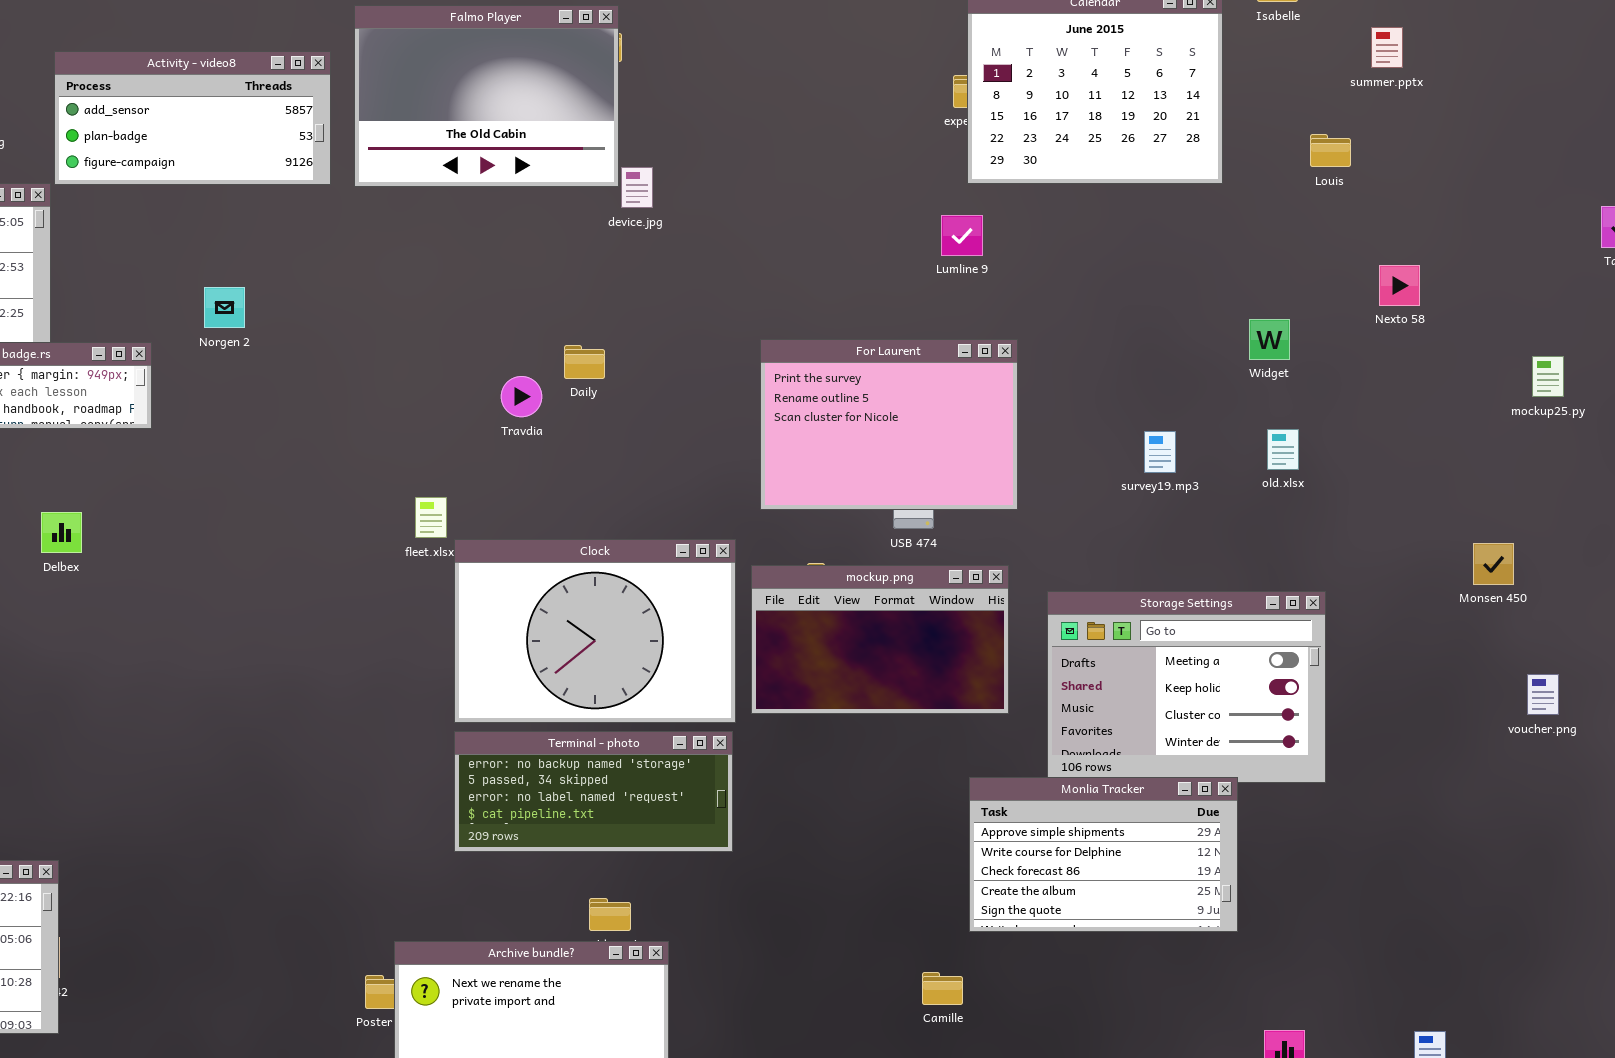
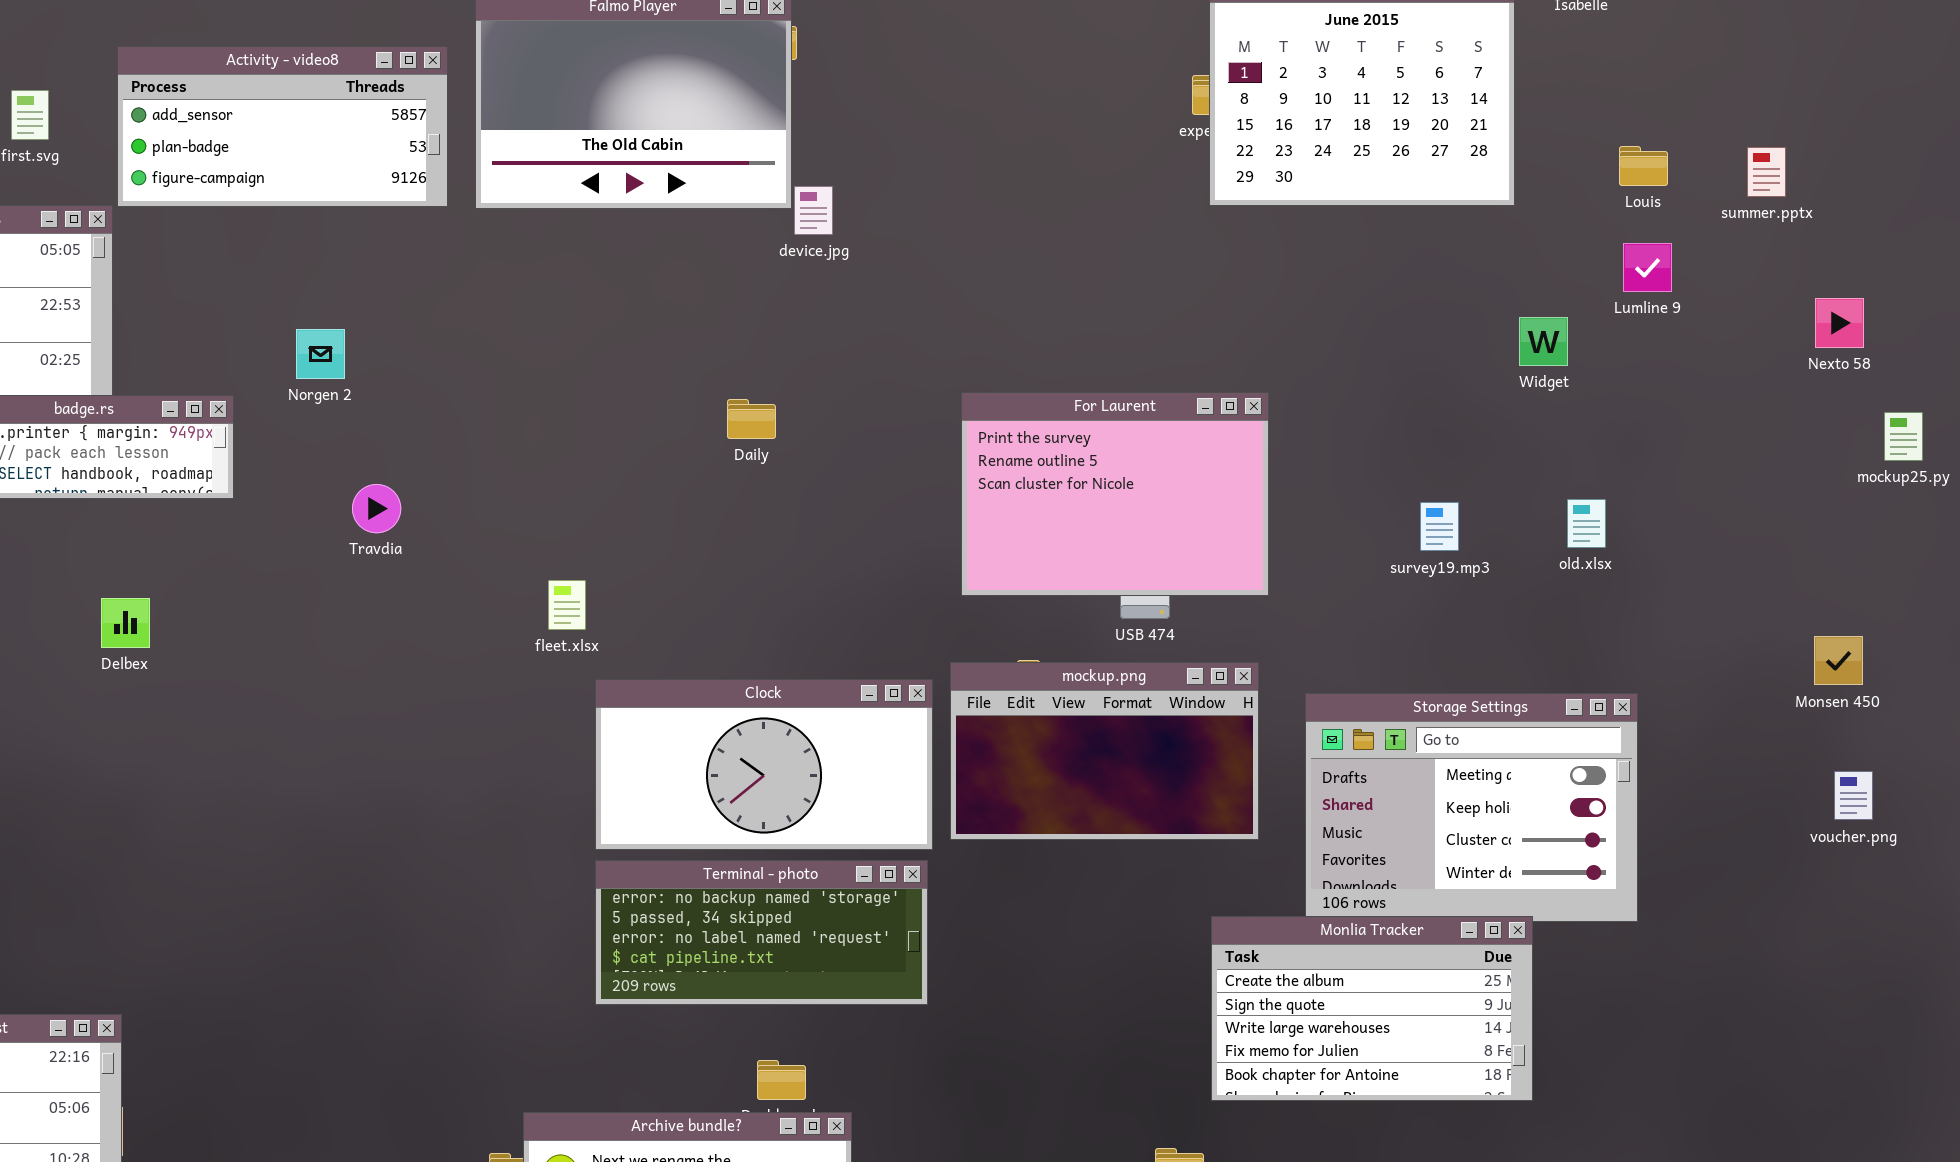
summer.pptx: [1371,27,1403,68] -> [1747,147,1786,197], moved
Lumline 9: [941,215,983,256] -> [1623,243,1672,292], moved
Nexto 58: [1379,265,1420,306] -> [1815,298,1864,348], moved
Widget: [1249,319,1290,360] -> [1519,317,1568,366], moved
Travdia: [501,376,542,417] -> [352,484,401,533], moved
Clock: [454,539,736,723] -> [595,679,933,850], resized
voucher.png: [1527,674,1559,715] -> [1834,771,1873,820], moved
Monlia Tracker: [969,777,1238,932] -> [1211,916,1533,1101], scrolled down 3 rows

